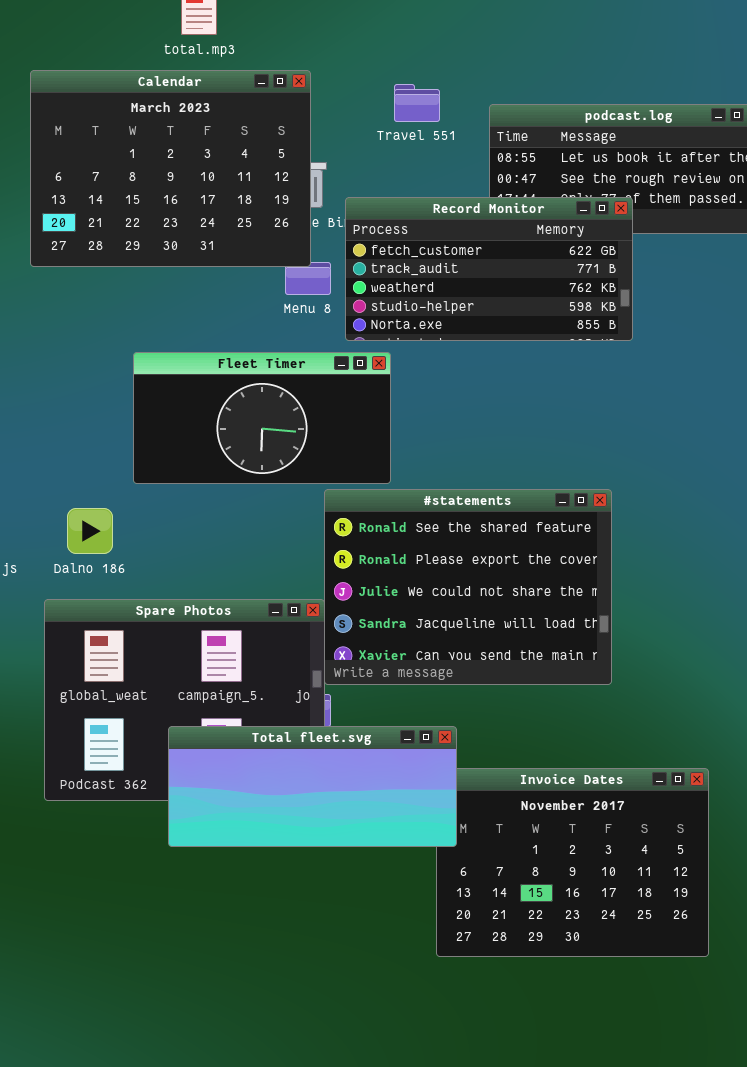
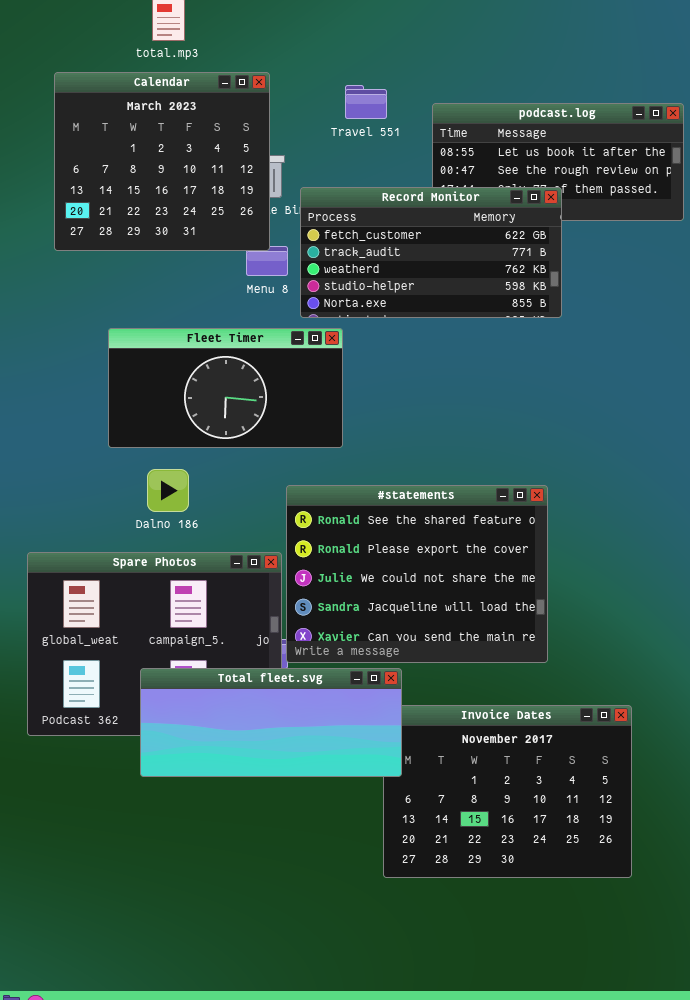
Calendar: [30,70,311,267] -> [54,72,270,251], resized
#statements: [324,489,612,685] -> [286,485,548,663], moved
Dalno 186: [67,508,113,554] -> [147,469,189,512], moved

